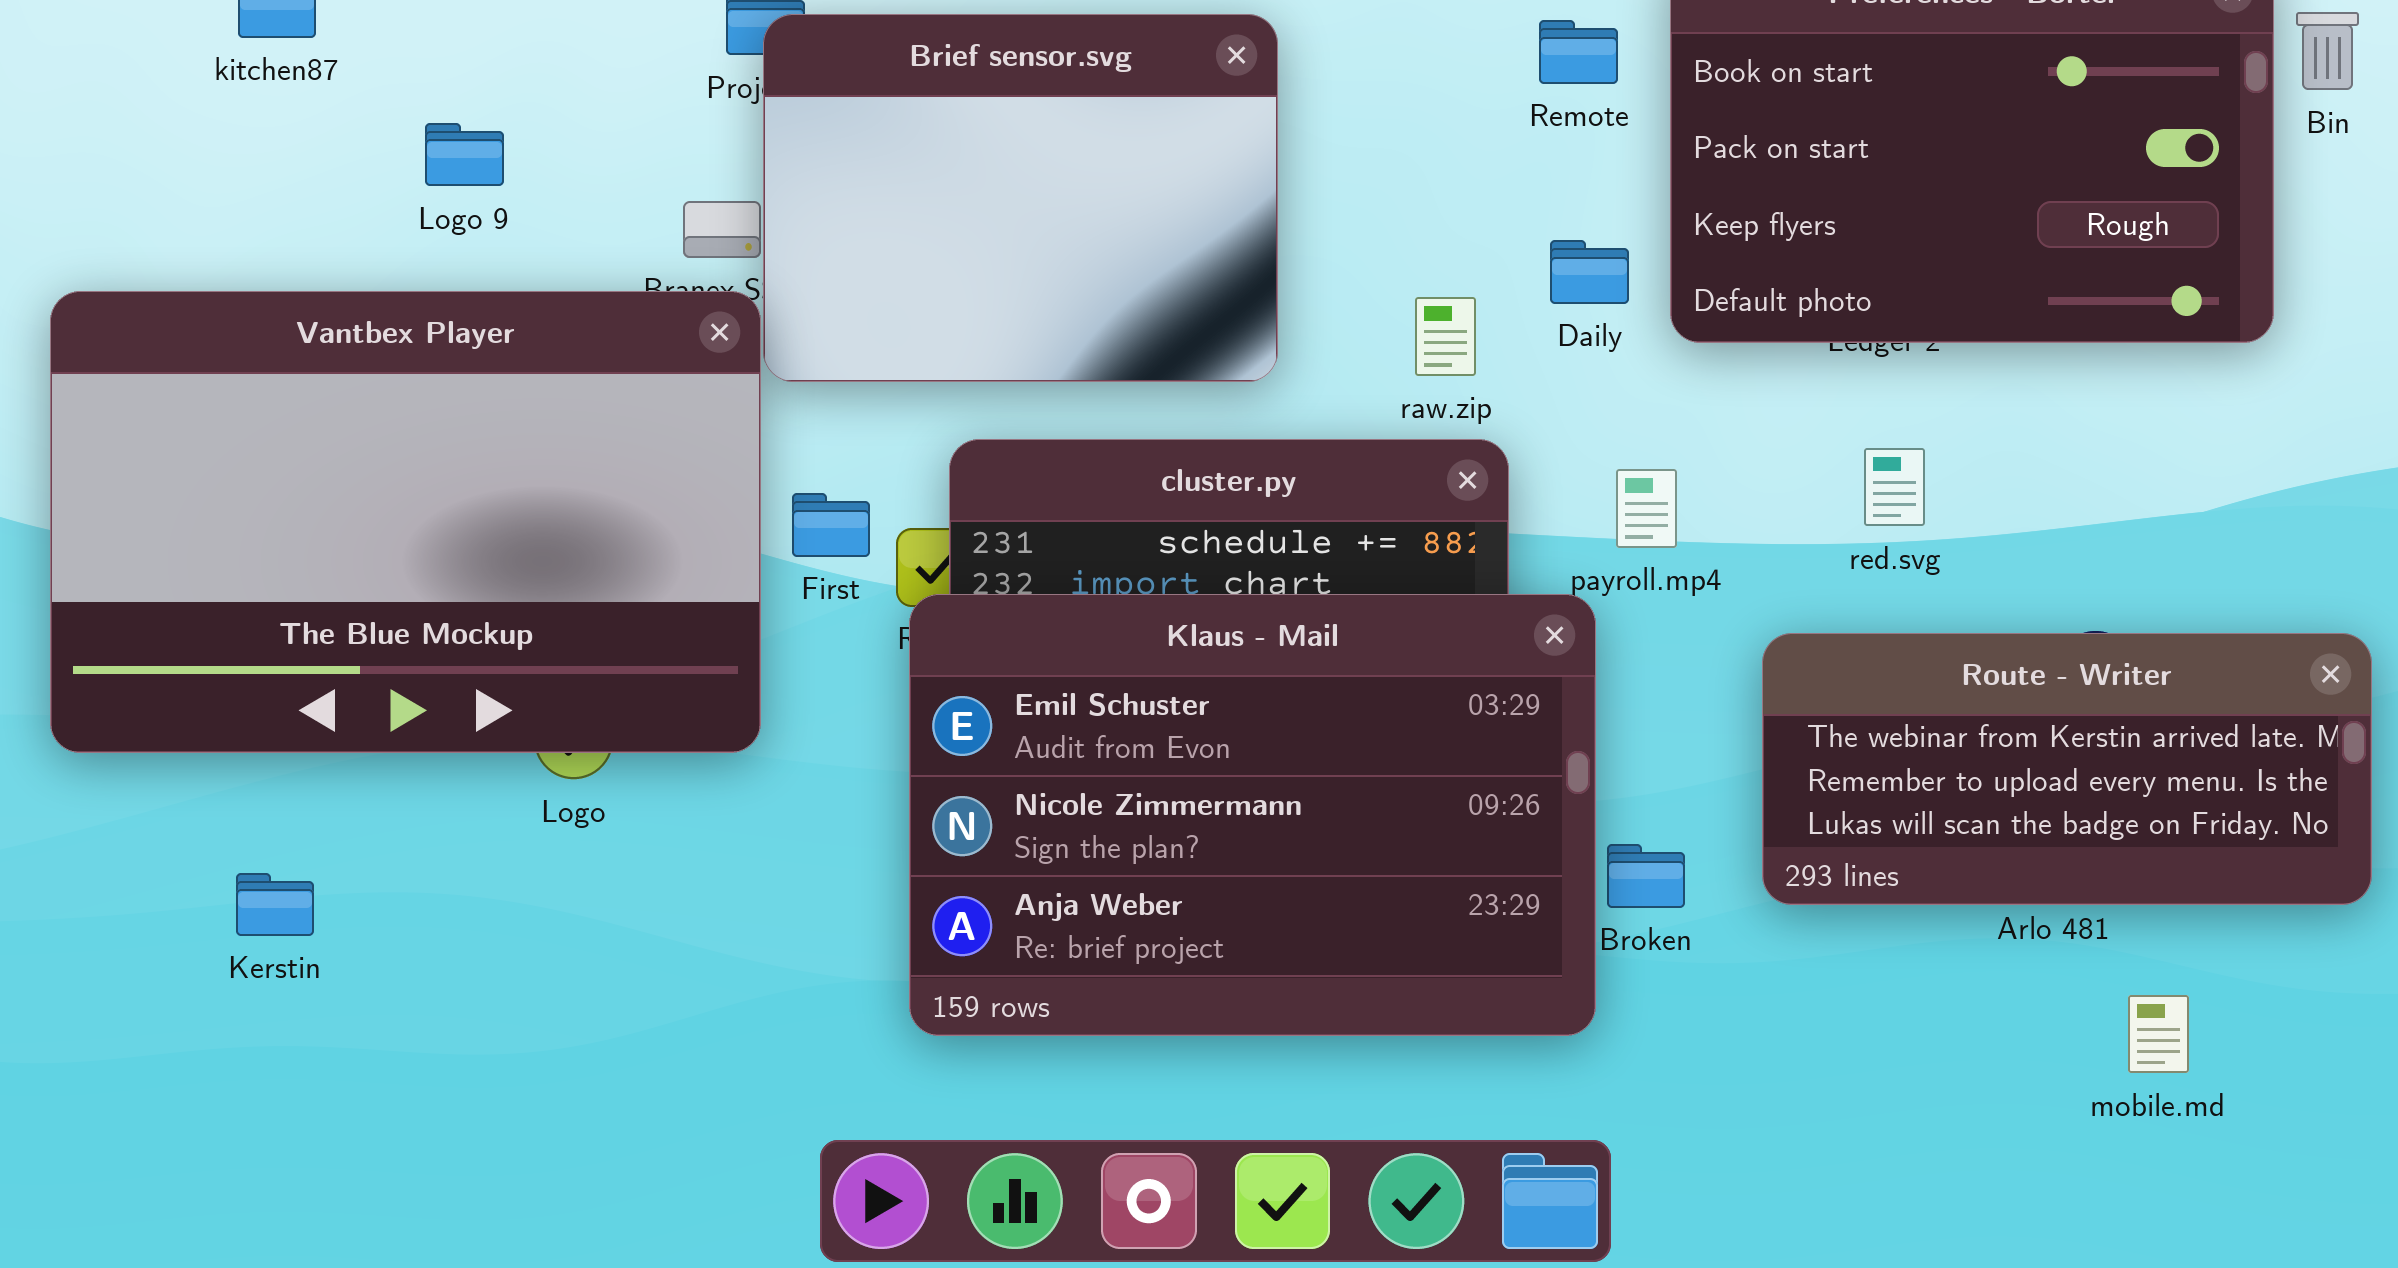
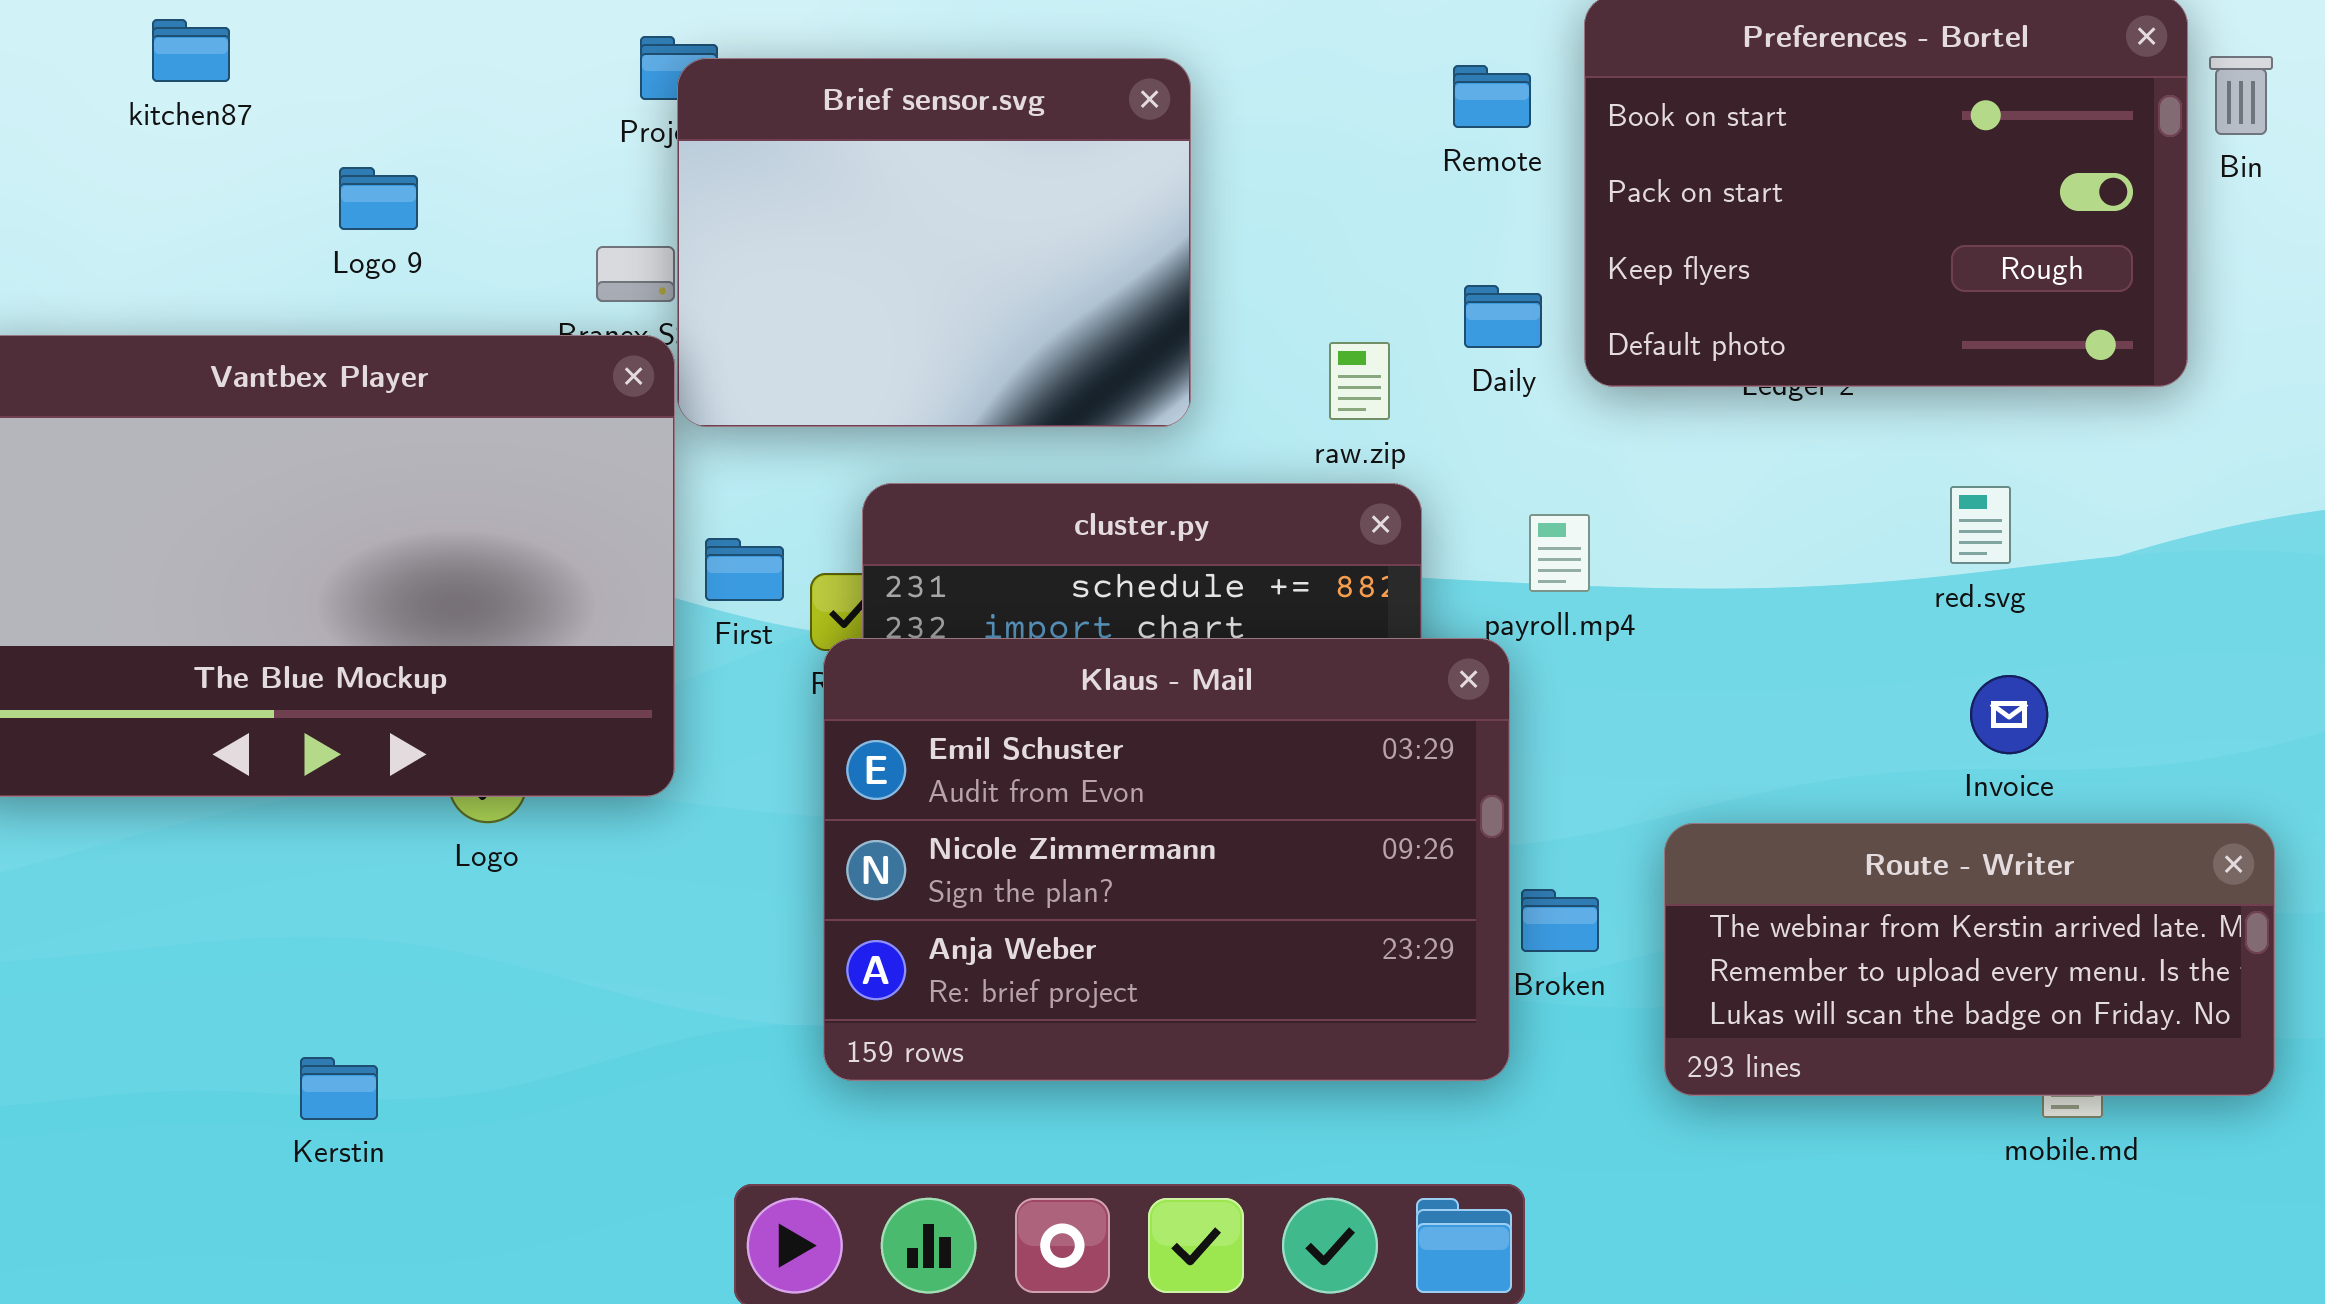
red.svg: [1864,448,1925,526] -> [1950,486,2011,564], moved
Route - Writer: [1762,633,2372,905] -> [1664,823,2275,1096], moved
Kerstin: [236,873,314,936] -> [300,1057,378,1120], moved

